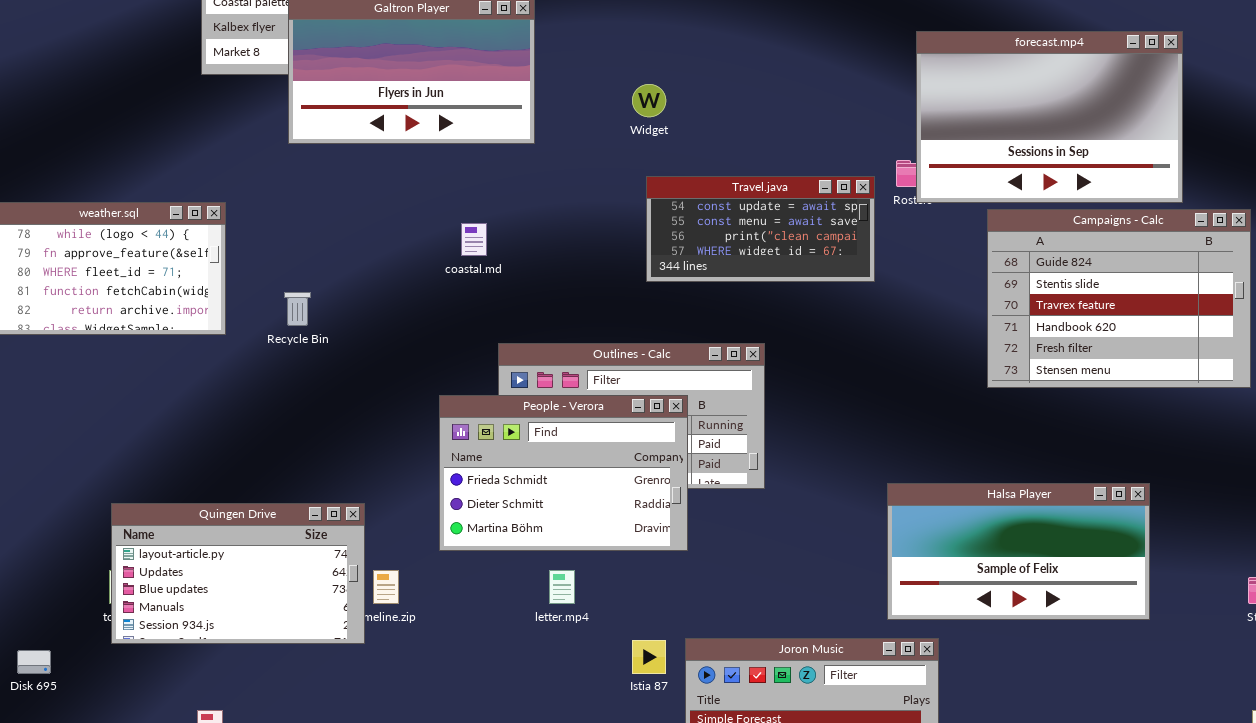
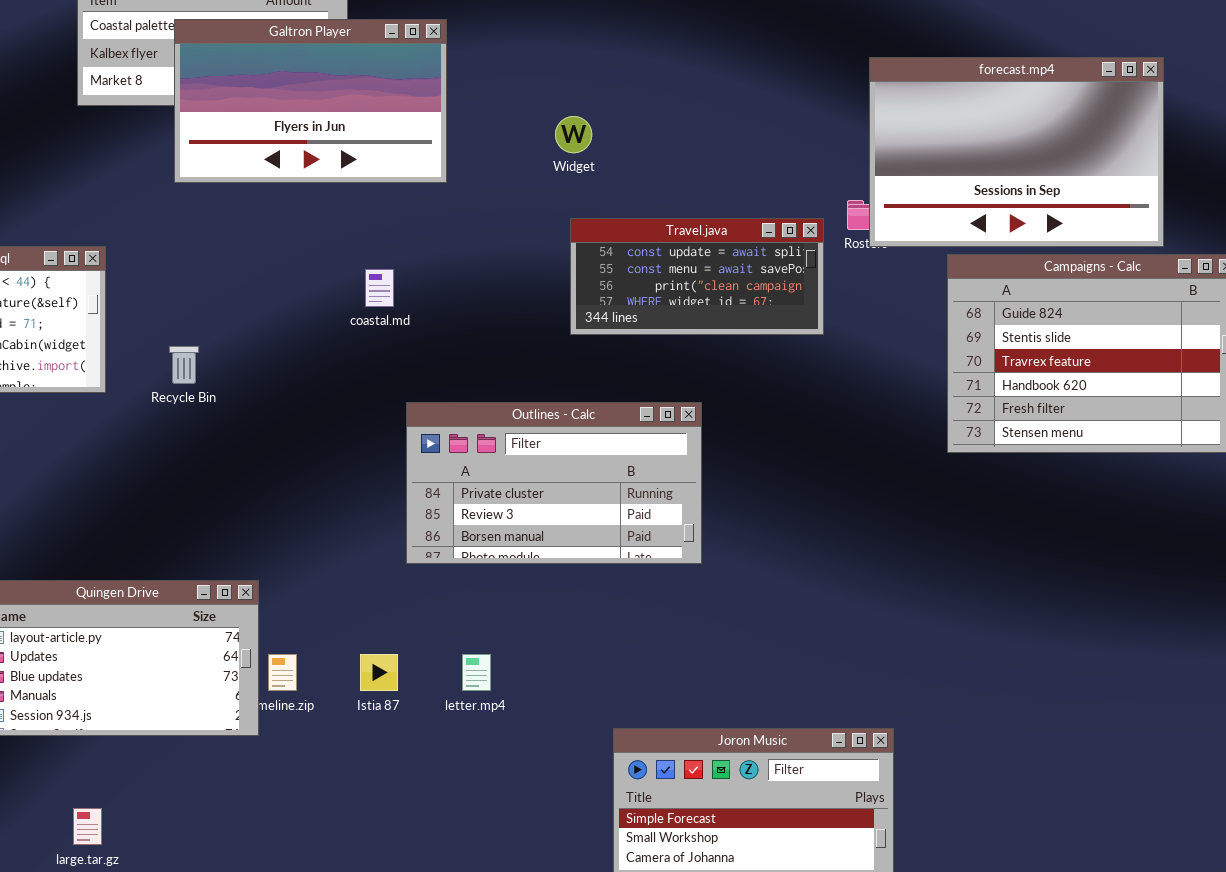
People - Verora: [439,395,688,551] -> none, closed
Halsa Player: [887,483,1150,620] -> none, closed
Istia 87: [632,640,666,674] -> [360,654,398,691], moved

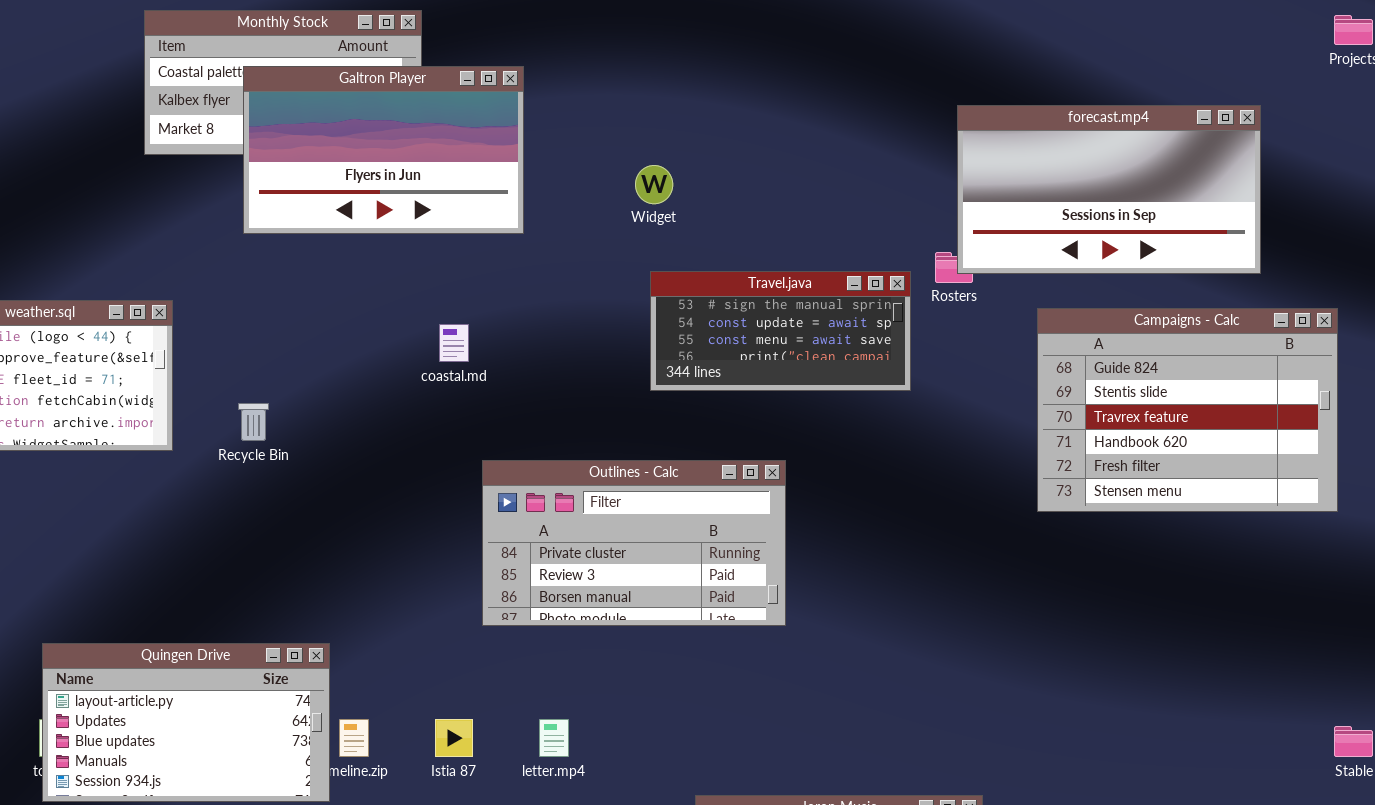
forecast.mp4: [869,57,1164,247] -> [957,105,1261,274], resized
Travel.java: [570,218,824,335] -> [650,271,911,391], scrolled up 1 row

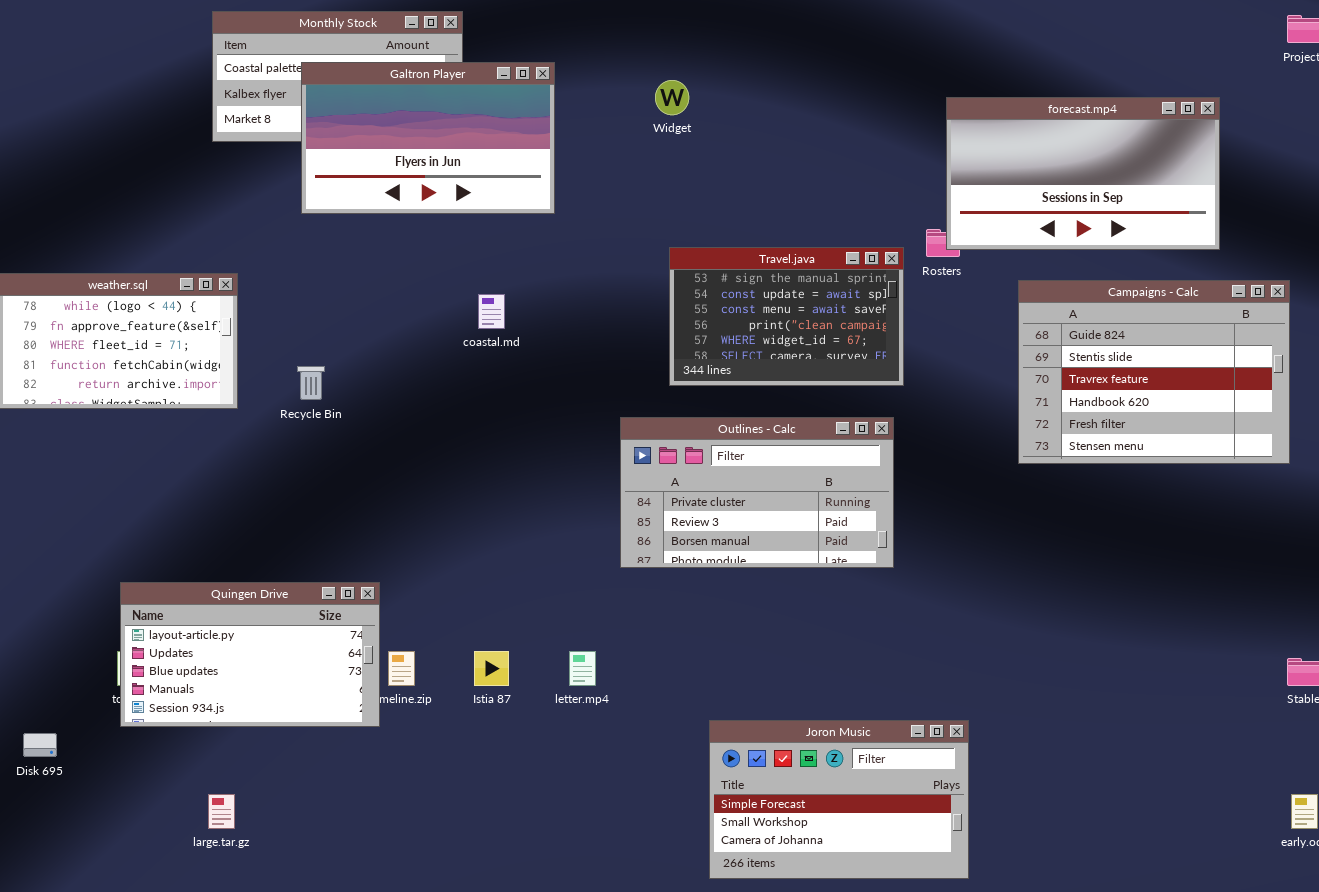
Widget: [635,165,673,204] -> [655,80,689,115], moved
Travel.java: [650,271,911,391] -> [669,247,904,386], resized
Outlines - Calc: [482,460,786,626] -> [620,417,894,568], moved

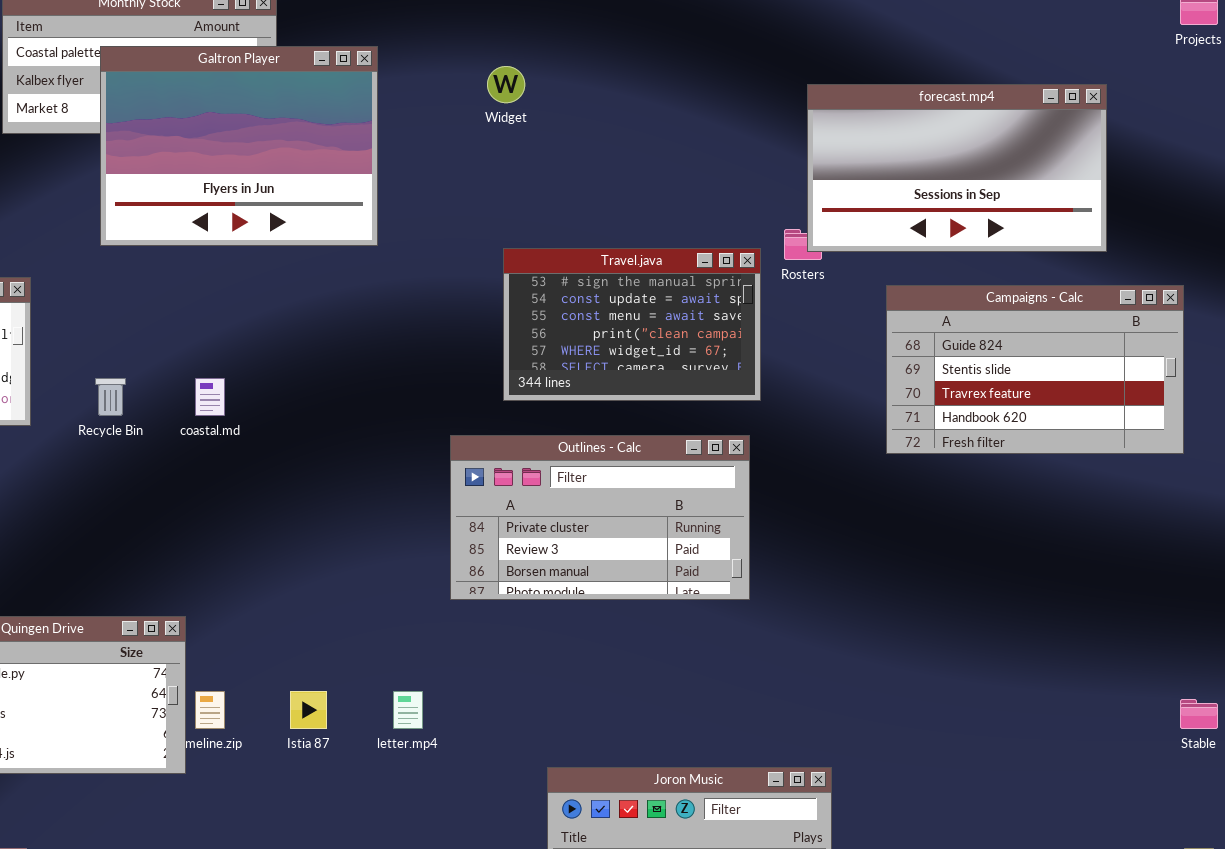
Galtron Player: [301,62,555,214] -> [100,46,378,246], resized
Campaigns - Calc: [1018,280,1290,464] -> [886,285,1184,454], resized
coastal.md: [478,294,505,329] -> [195,378,225,416], moved

